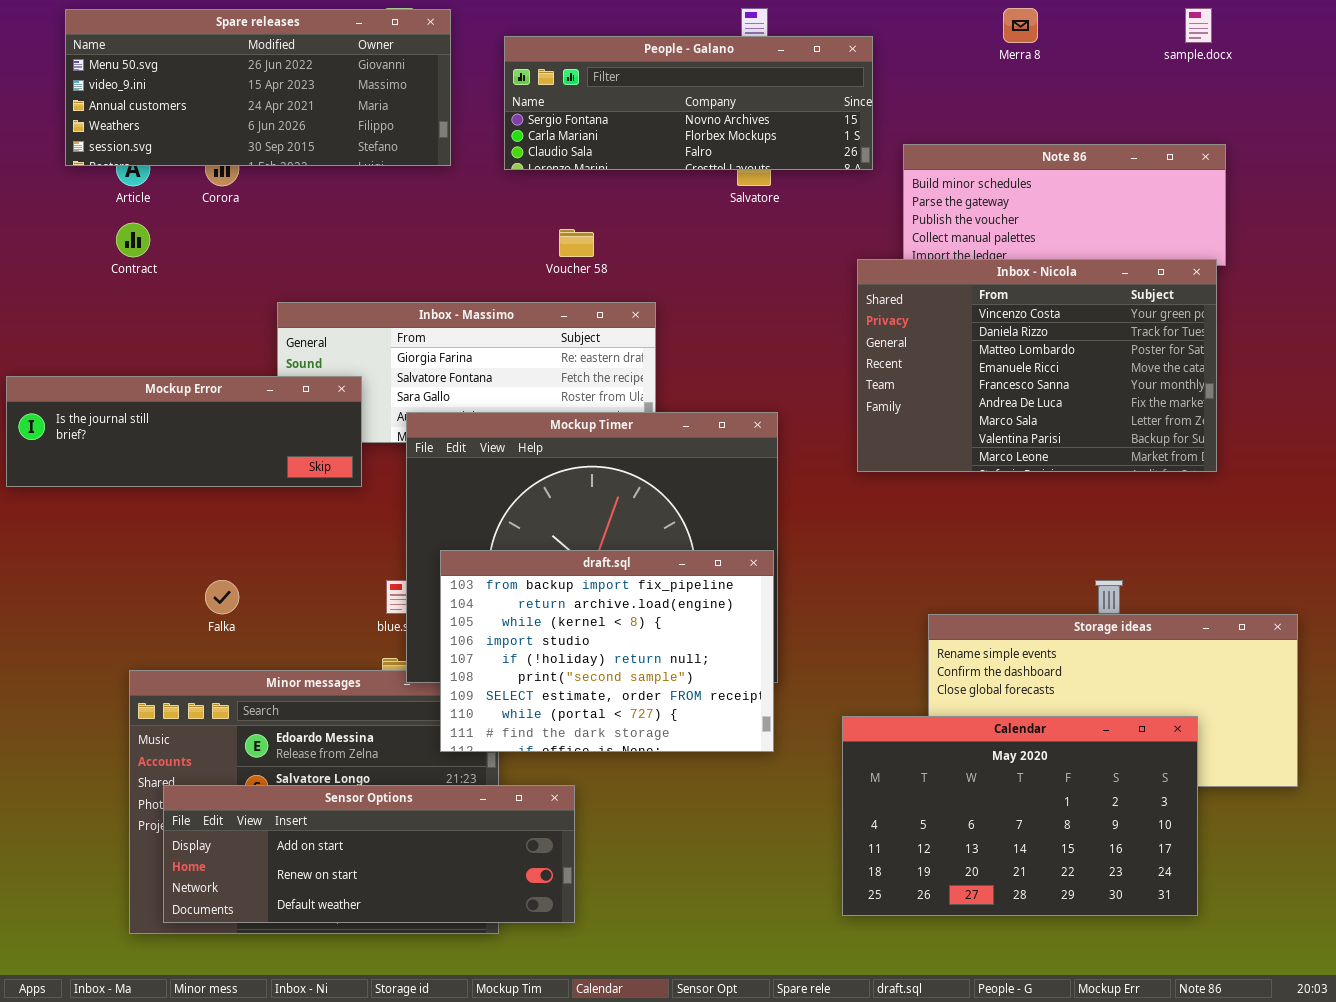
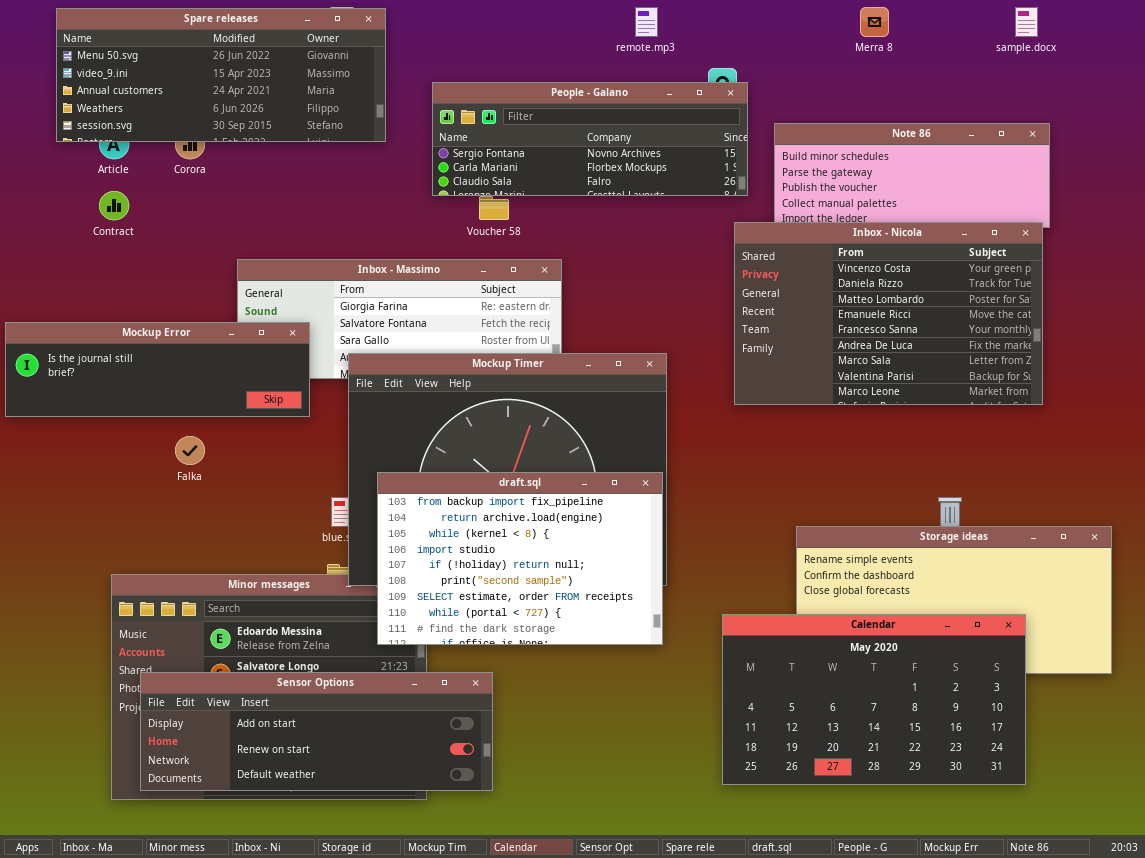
People - Galano: [504,36,873,170] -> [432,82,748,196], moved
Falka: [205,580,239,614] -> [175,436,205,465], moved

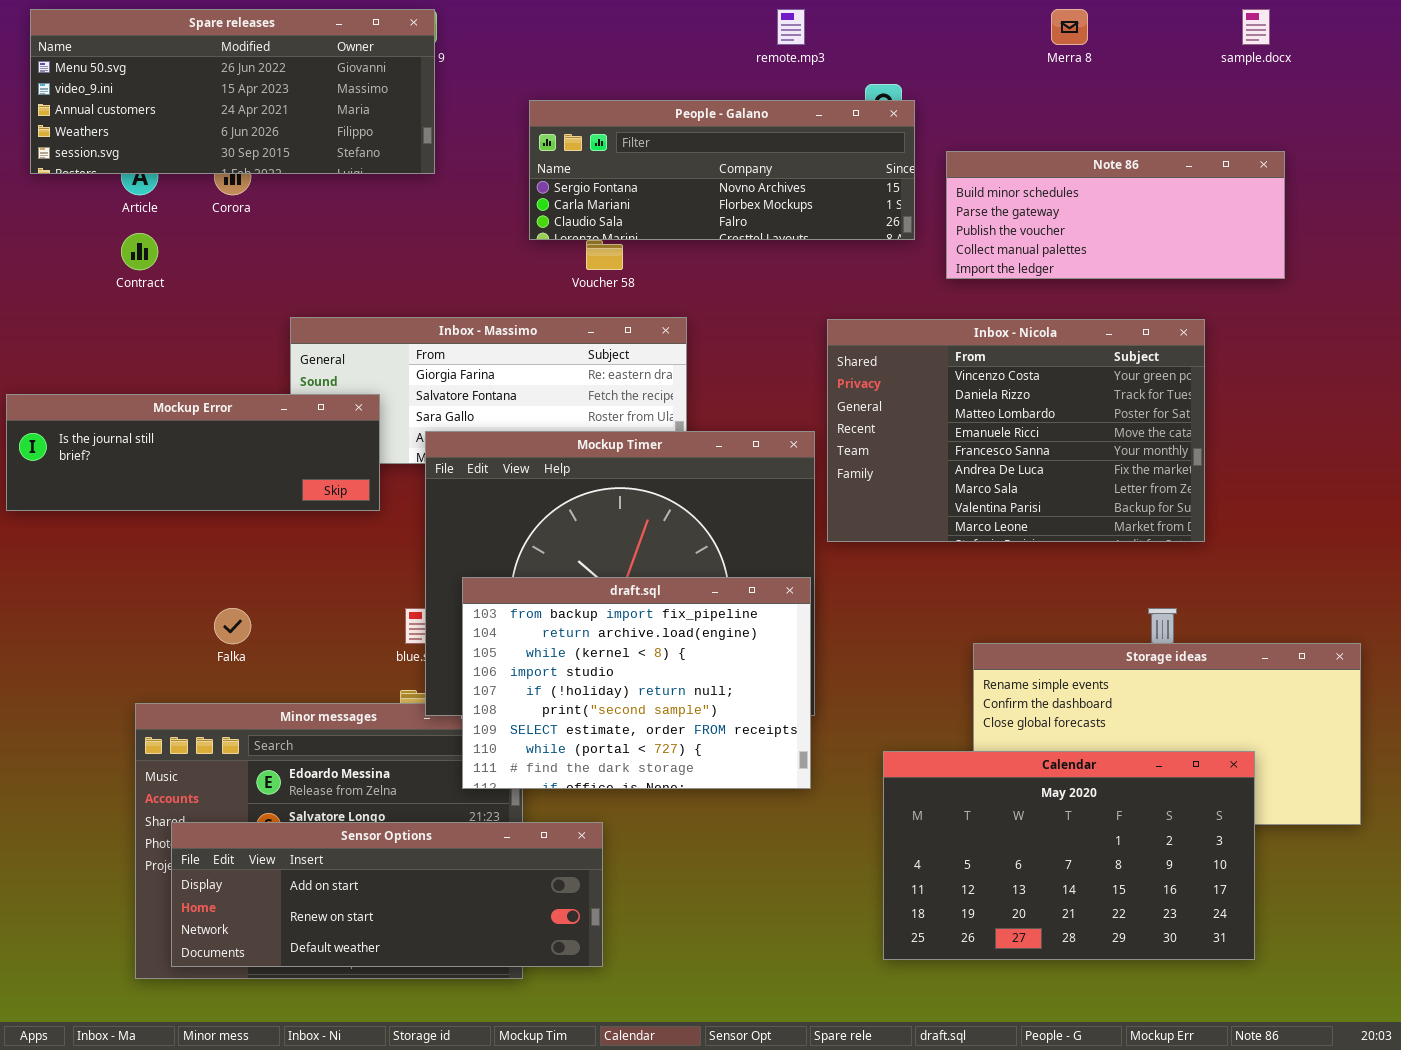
Spare releases: [56,8,386,142] -> [30,9,435,174], moved
Inbox - Nicola: [734,222,1043,405] -> [827,319,1205,542], moved
Falka: [175,436,205,465] -> [214,608,251,644], moved

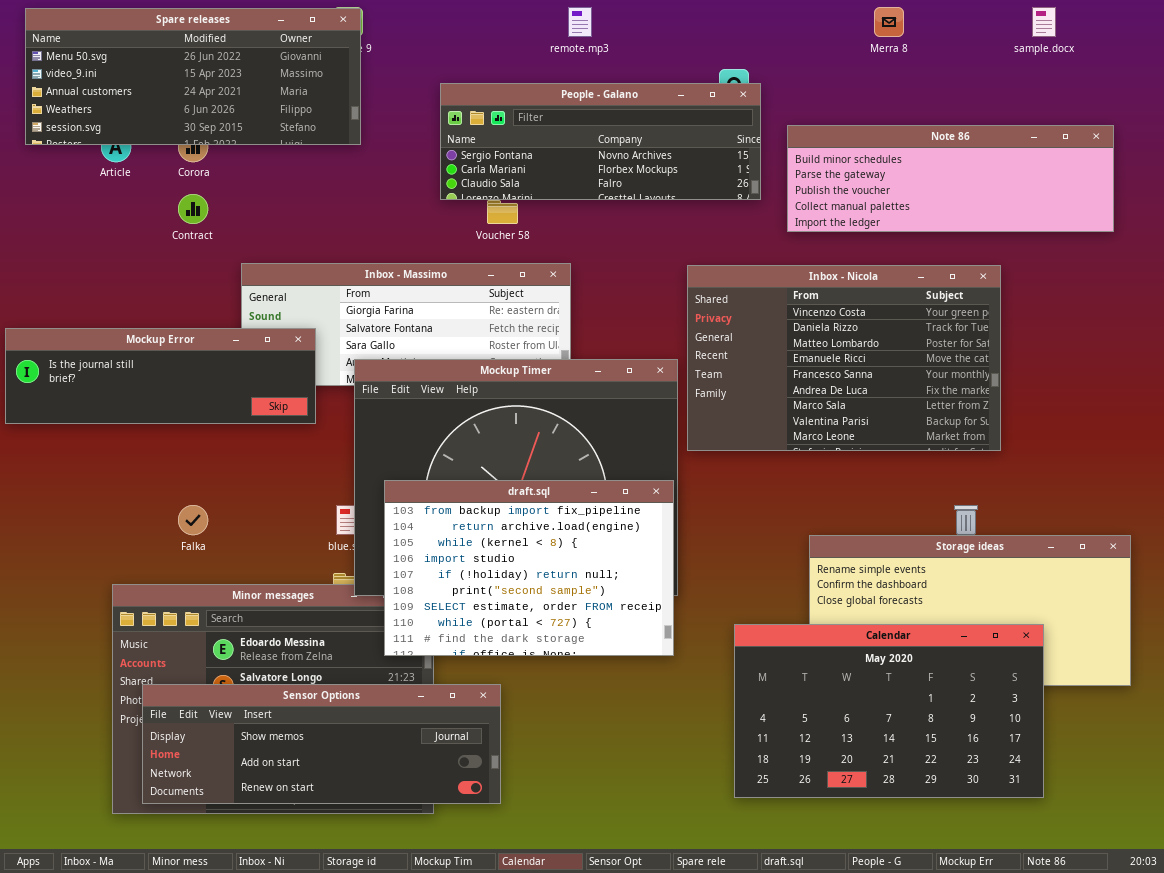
remote.mp3: [777,9,805,45] -> [568,7,592,37], moved
Note 86: [946,151,1285,279] -> [787,125,1114,232], resized
Contract: [121,233,158,270] -> [178,194,208,224], moved
Sensor Options: [171,822,603,967] -> [142,684,501,804], scrolled up 1 row

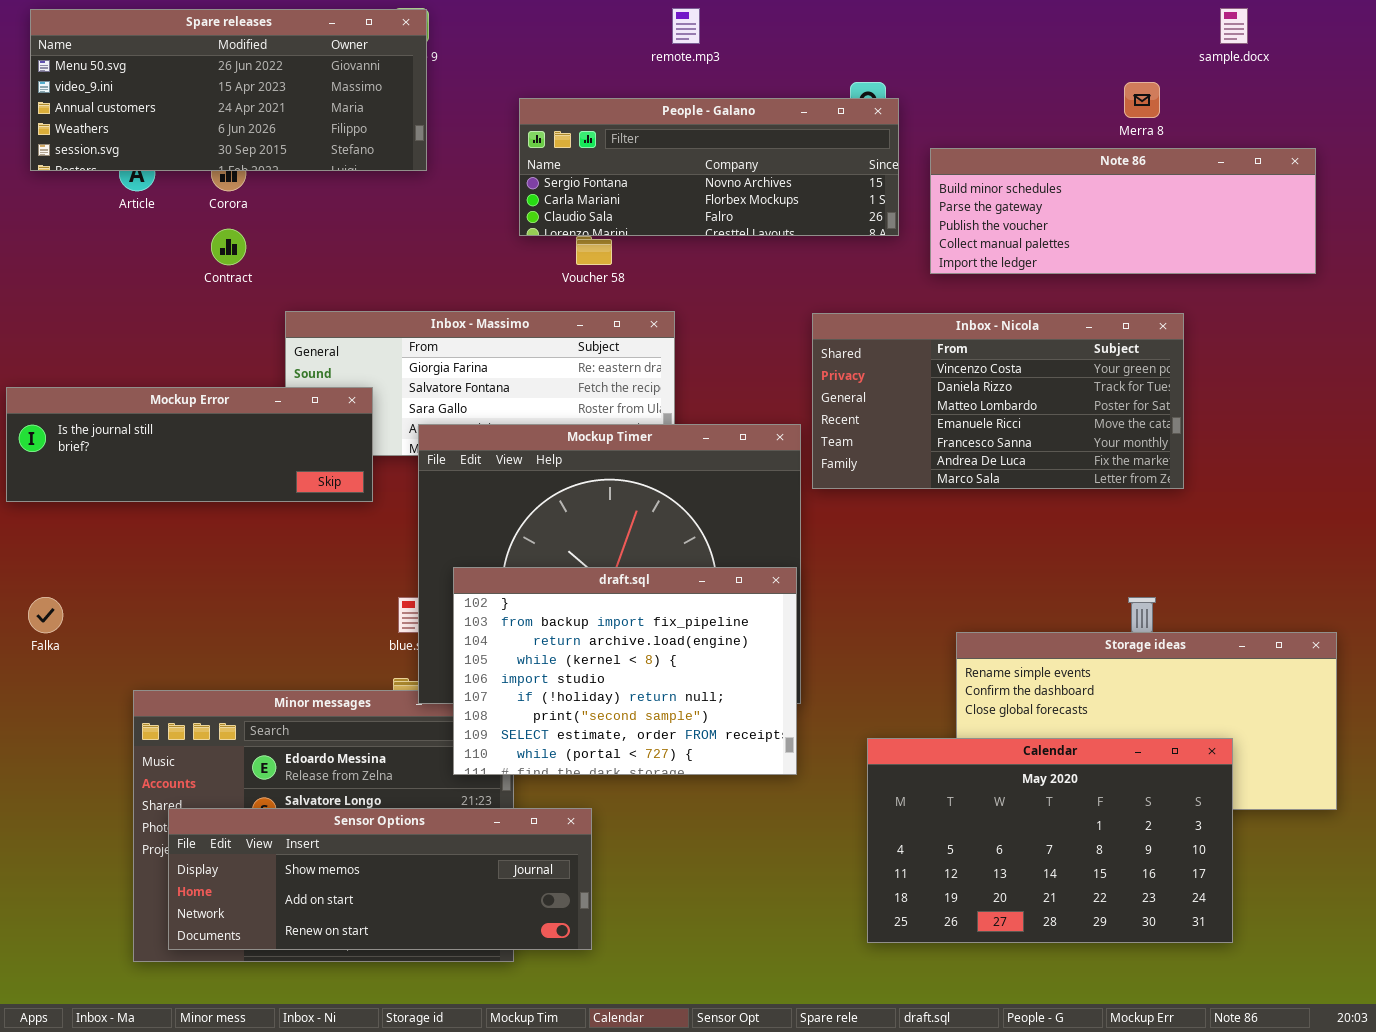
Merra 8: [874,7,904,37] -> [1124,82,1160,118], moved
Inbox - Nicola: [687,265,1001,451] -> [812,313,1184,489], resized
draft.sql: [384,480,674,656] -> [453,567,797,775], scrolled up 1 row
Falka: [178,505,208,535] -> [28,597,63,633], moved

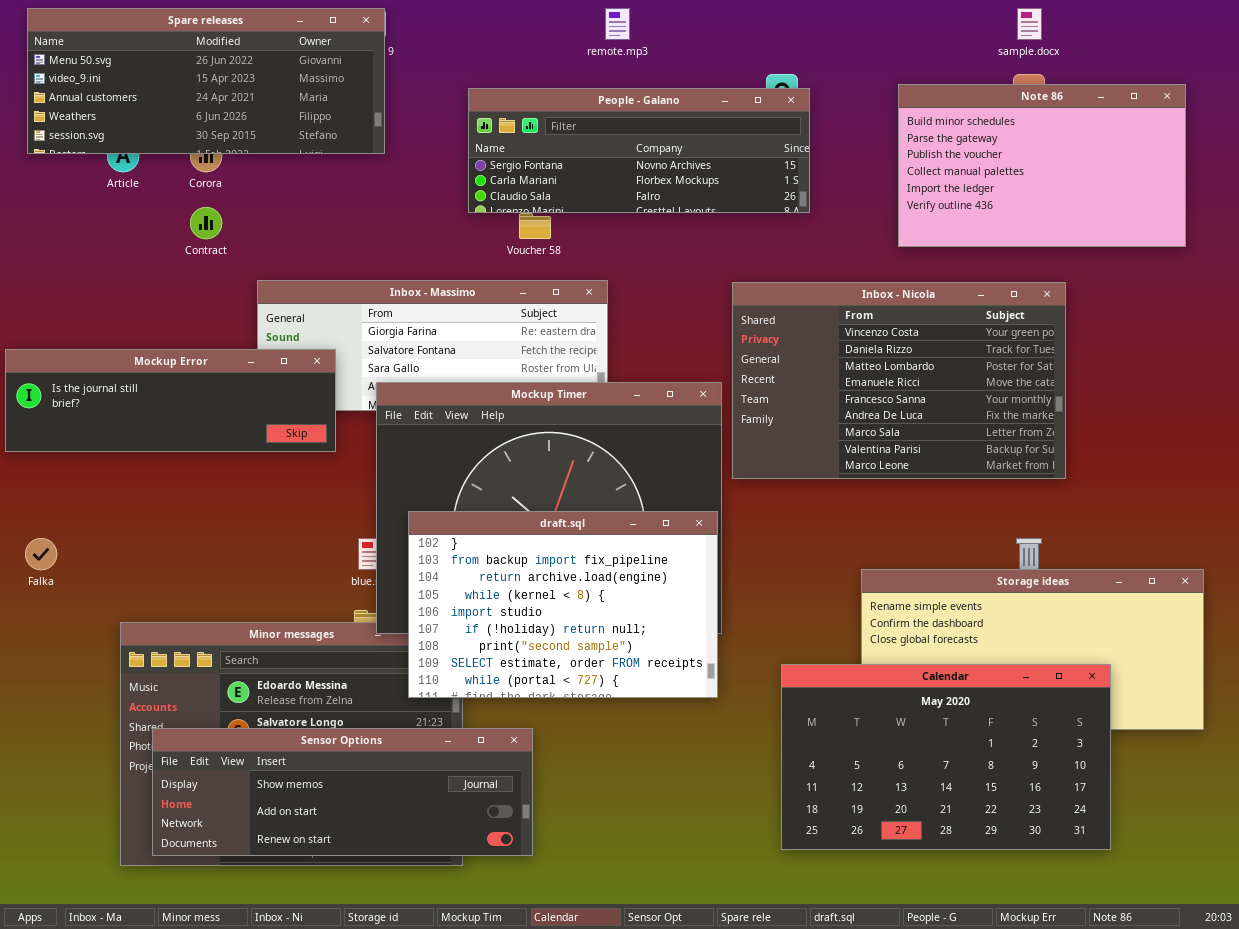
sample.docx: [1220,8,1248,44] -> [1017,8,1042,40], moved
Note 86: [930,148,1316,274] -> [898,84,1186,247], resized
Inbox - Nicola: [812,313,1184,489] -> [732,282,1066,479], resized

